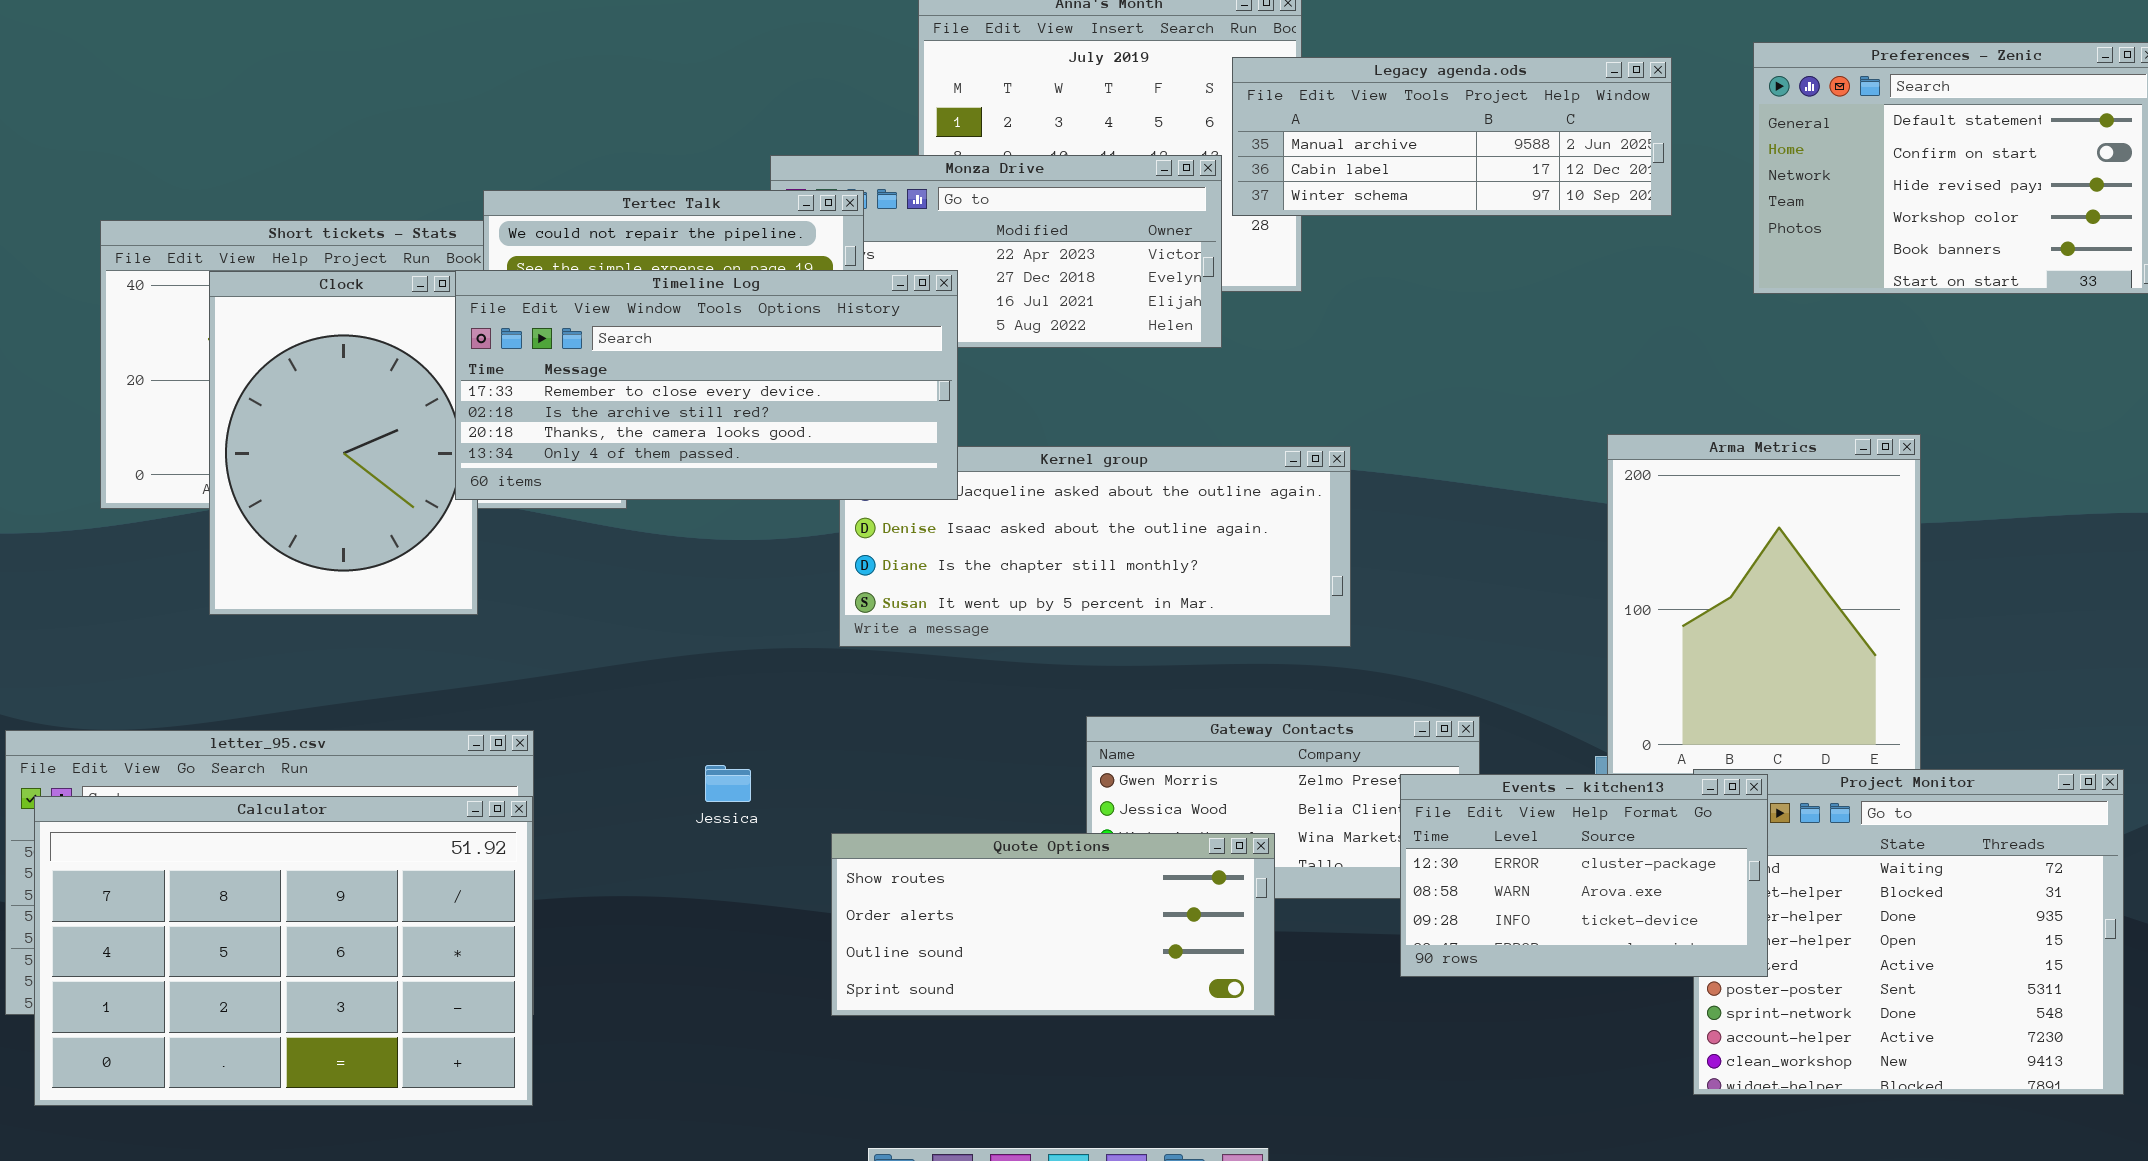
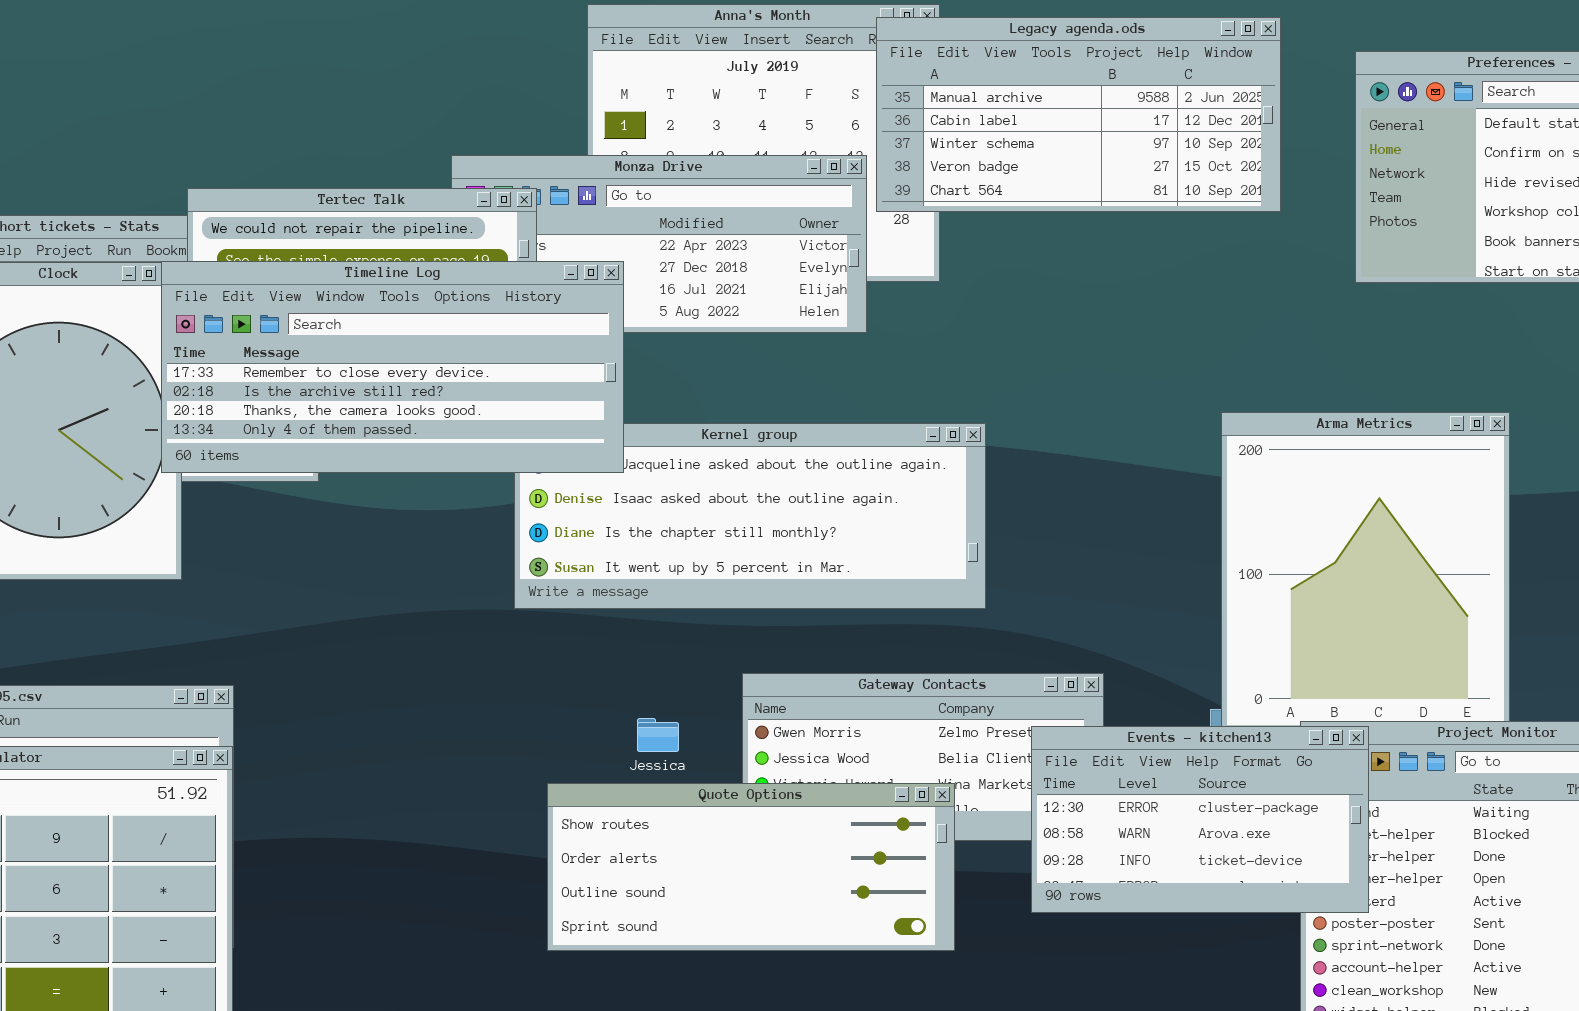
Legacy agenda.ods: [1232,57,1672,216] -> [876,17,1281,212], resized
Jessica: [705,765,751,802] -> [637,718,679,752], moved
Quote Options: [831,833,1275,1016] -> [547,783,955,951], moved

